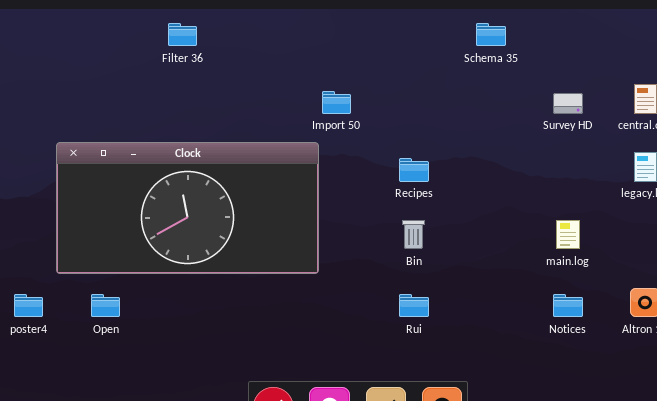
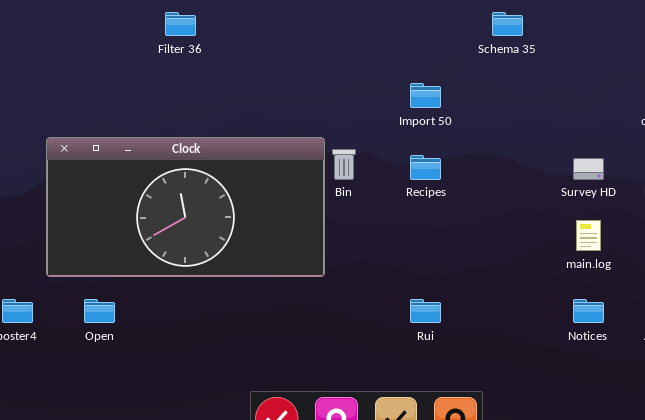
Import 50: [322,91,351,114] -> [410,83,441,108], moved
Survey HD: [553,93,583,114] -> [573,158,604,180], moved
Bin: [402,220,425,249] -> [332,149,356,180], moved

